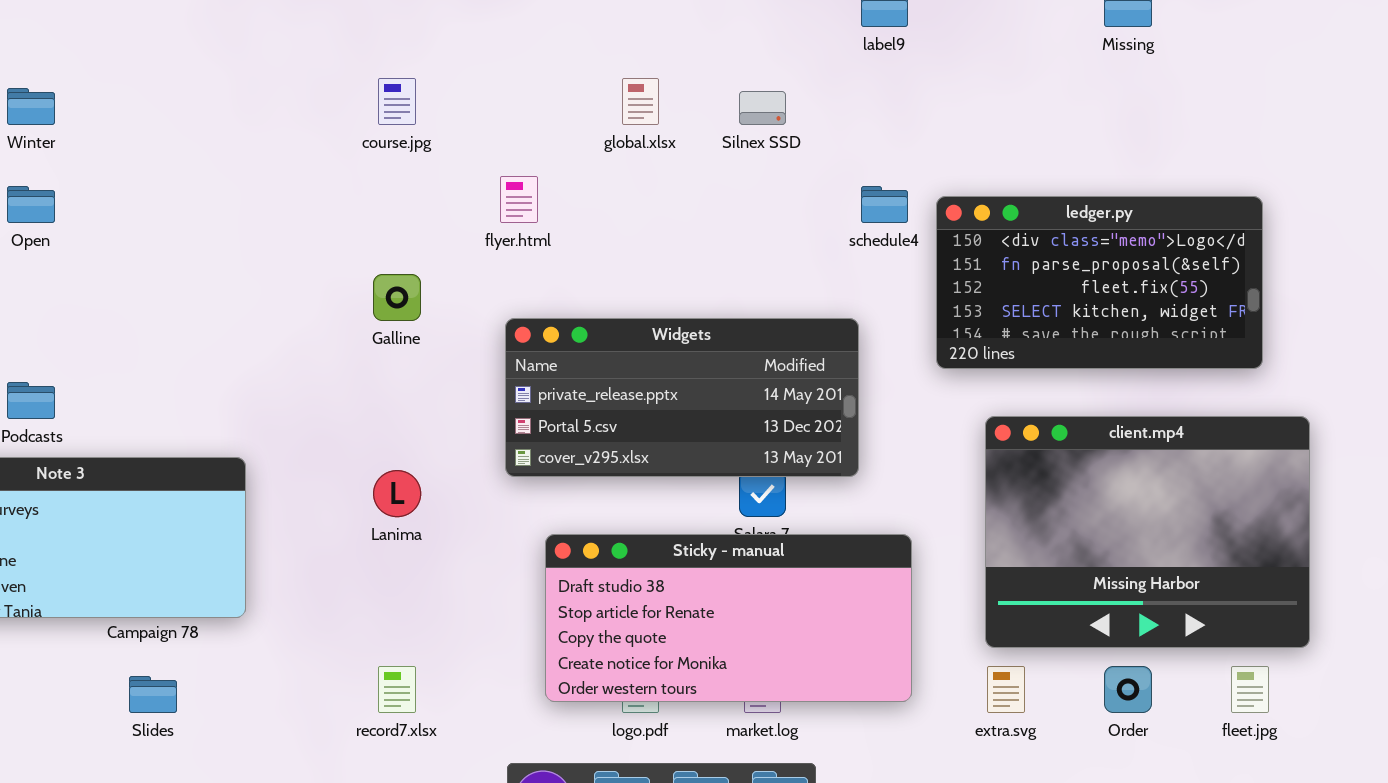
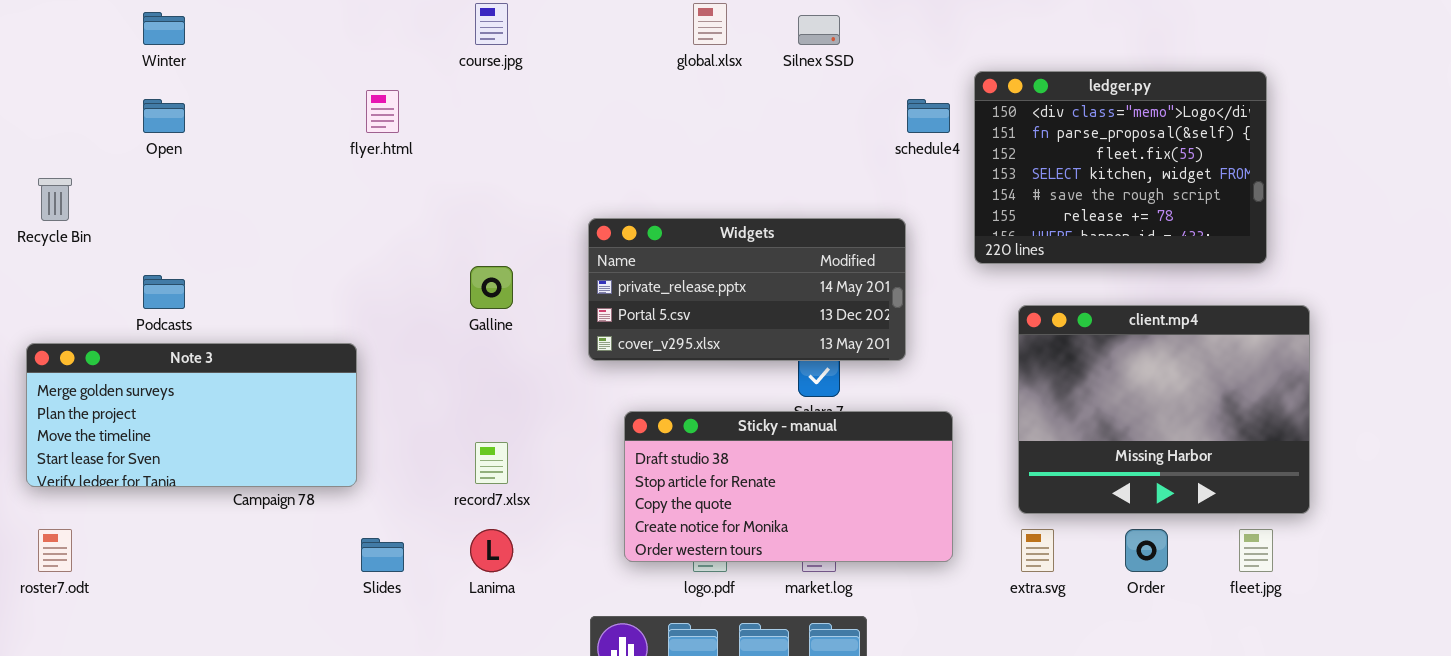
flyer.html: [500,176,538,223] -> [366,90,399,133], moved
ledger.py: [936,196,1263,369] -> [974,71,1267,264], resized
Galline: [373,274,421,321] -> [470,266,513,309], moved
Lanima: [373,470,421,517] -> [470,529,513,572], moved
record7.xlsx: [378,666,416,713] -> [475,442,508,484], moved
Slides: [129,676,177,713] -> [361,538,404,572], moved

